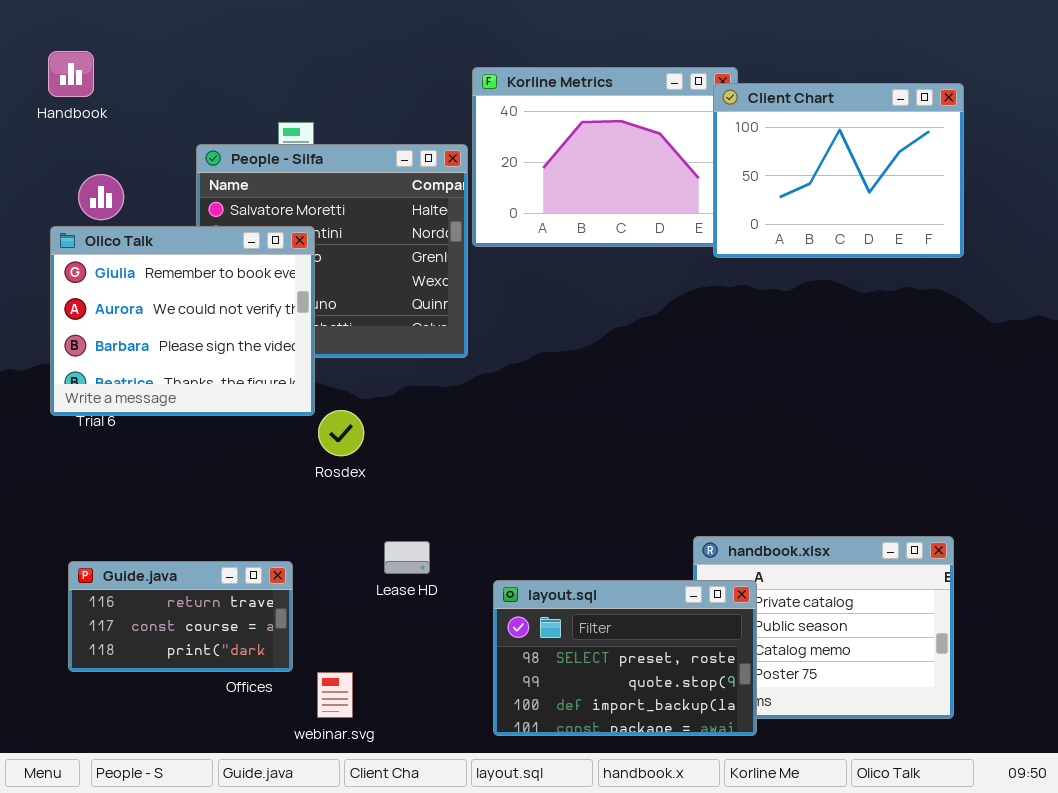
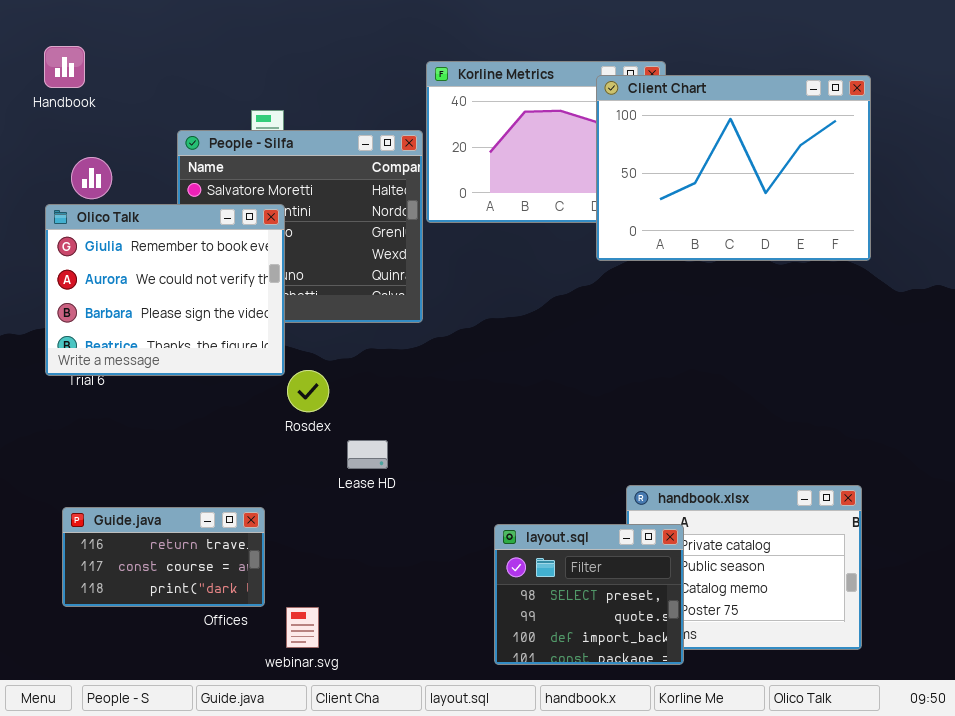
Client Chart: [713,83,964,258] -> [596,75,871,261], resized
Lease HD: [384,541,430,574] -> [347,440,388,469], moved
layout.sql: [493,580,757,736] -> [494,524,684,665], resized

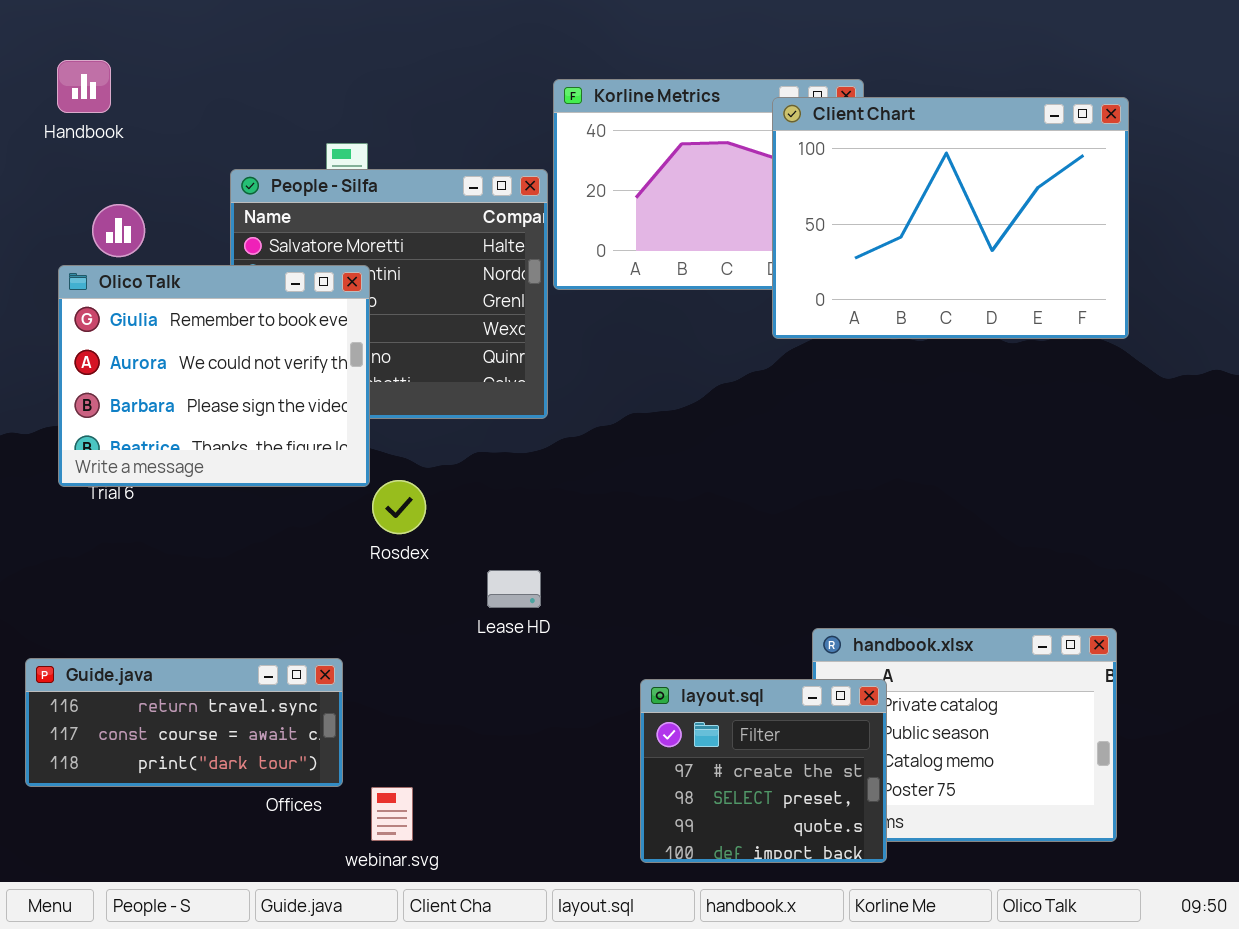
Lease HD: [347,440,388,469] -> [487,570,541,608], moved
Guide.java: [62,507,265,607] -> [25,658,343,787], resized
layout.sql: [494,524,684,665] -> [640,679,887,863], scrolled up 1 row

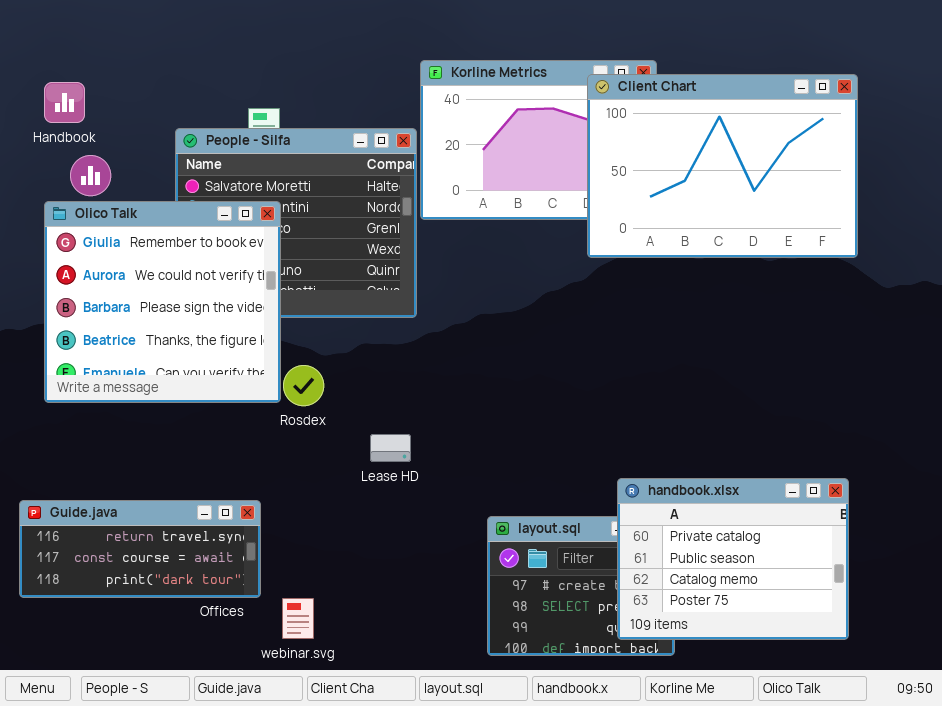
Handbook: [57,60,111,113] -> [44,82,85,123], moved
Olico Talk: [58,265,370,487] -> [44,201,281,403], resized
handbook.xlsx: [812,628,1117,842] -> [617,478,849,640], raised

